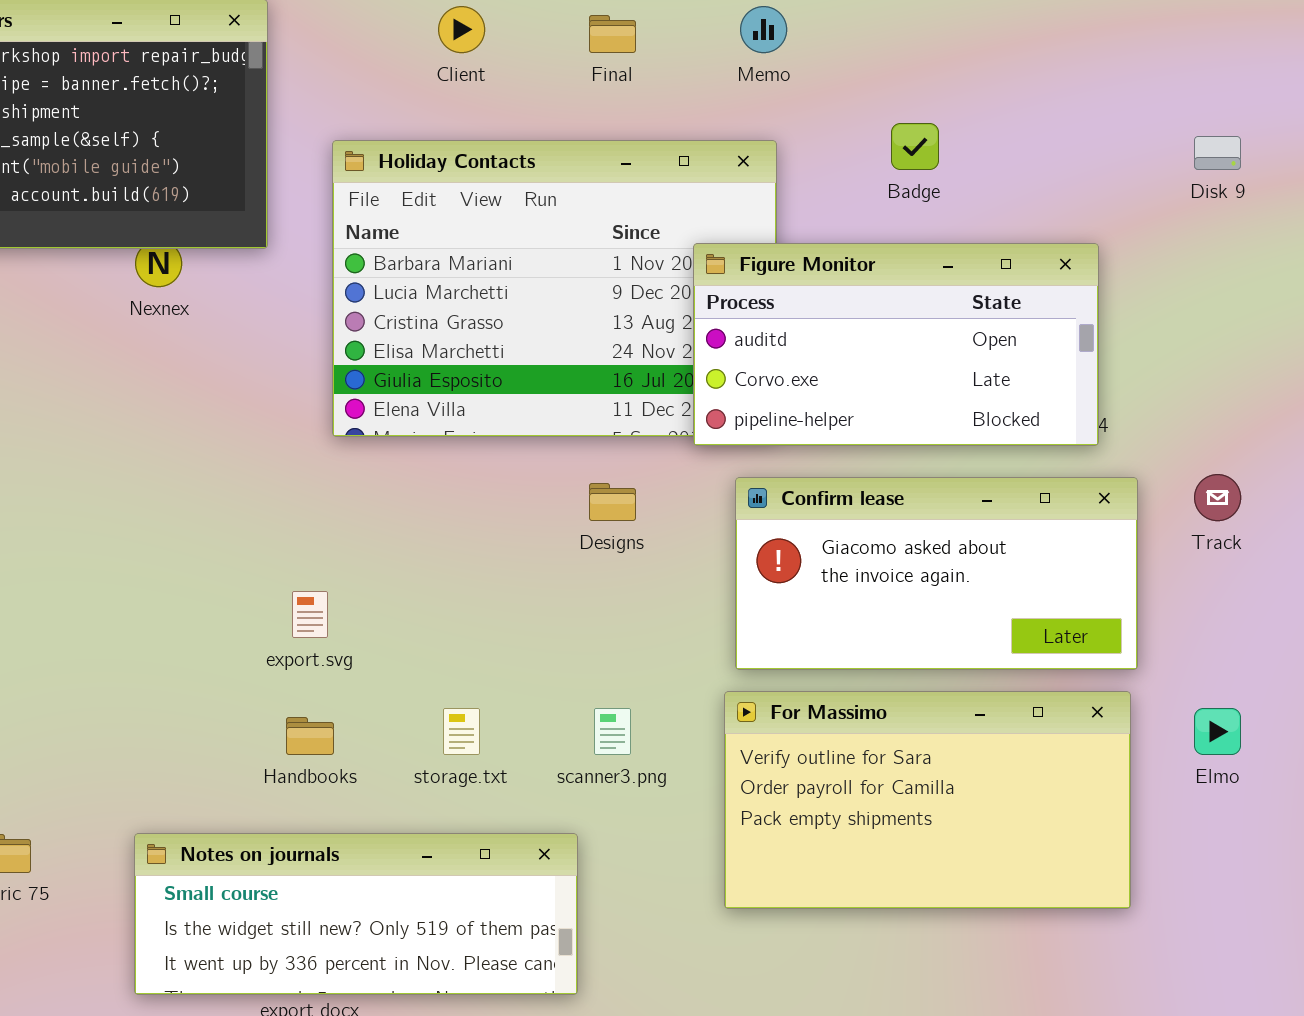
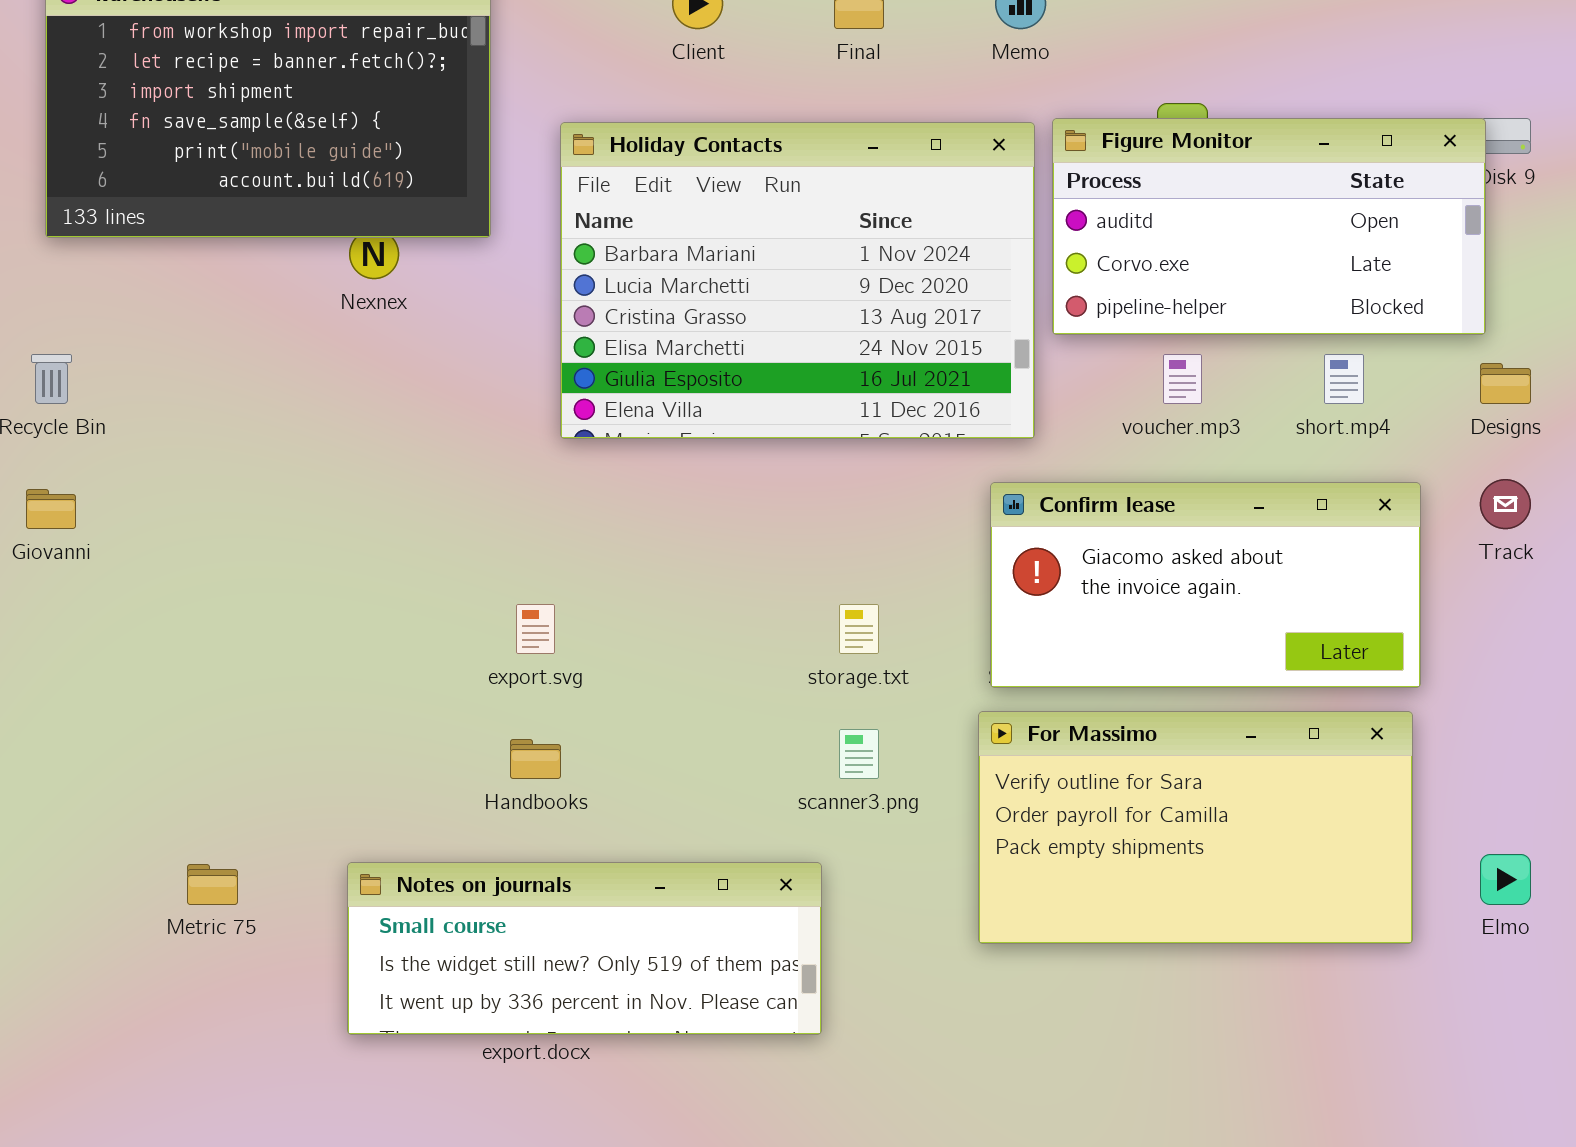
Figure Monitor: [693,243,1099,446] -> [1052,118,1486,335], moved
Designs: [589,483,636,521] -> [1480,363,1531,404], moved
storage.txt: [443,708,480,755] -> [839,604,879,654], moved
Elmo: [1194,708,1241,755] -> [1480,854,1531,905], moved

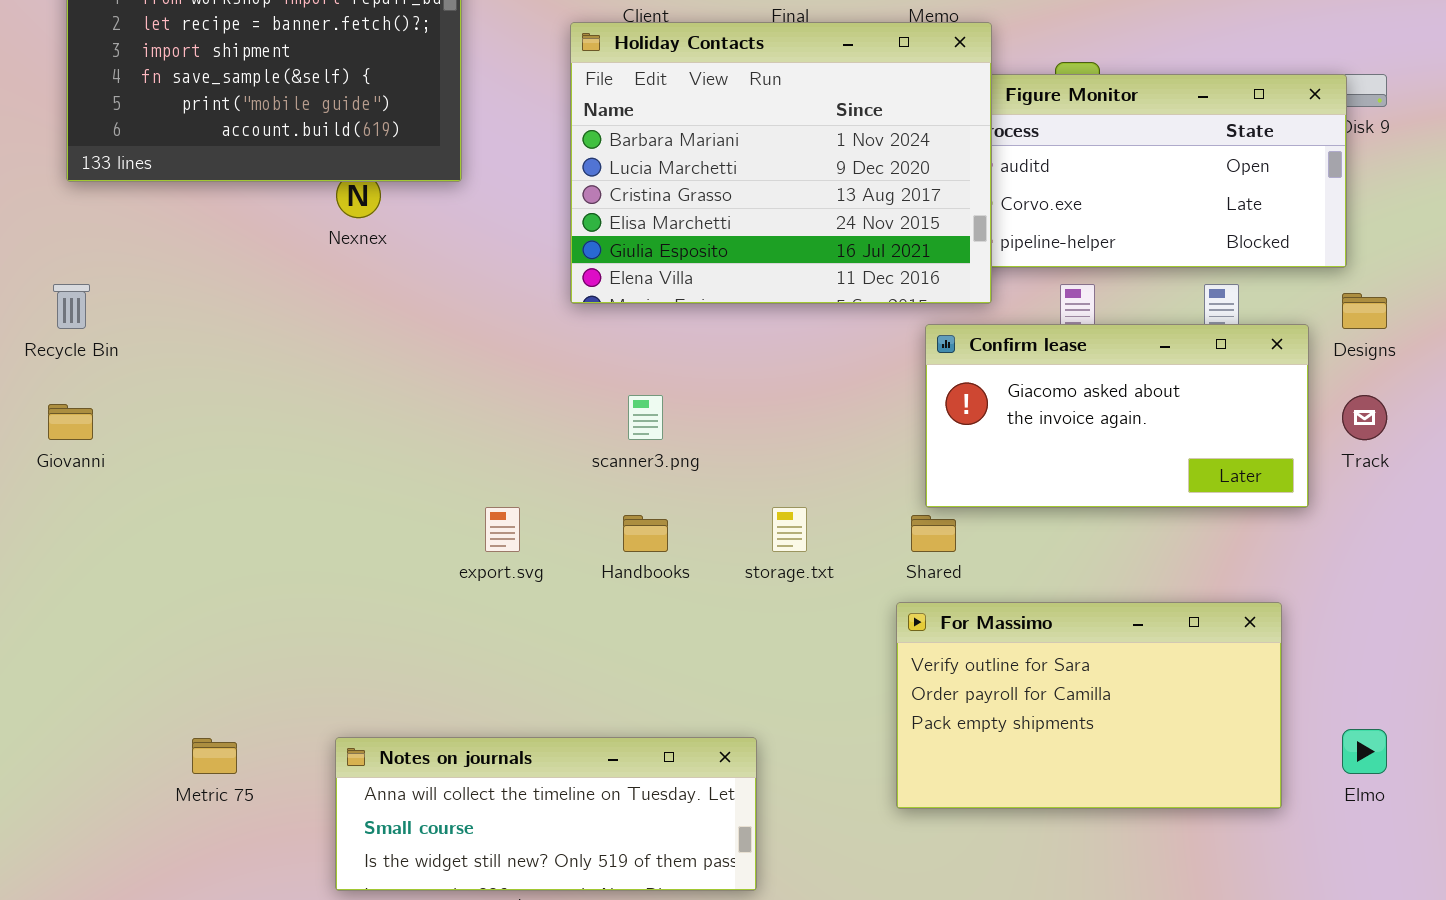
Holiday Contacts: [560,122,1035,439] -> [570,22,992,304], moved
Confirm lease: [990,482,1421,688] -> [925,324,1309,508], moved
scanner3.png: [839,729,879,779] -> [628,395,663,440], moved
Handbooks: [510,739,561,779] -> [623,515,668,552], moved
Notes on journals: [347,862,822,1035] -> [335,737,757,891], scrolled up 1 row

